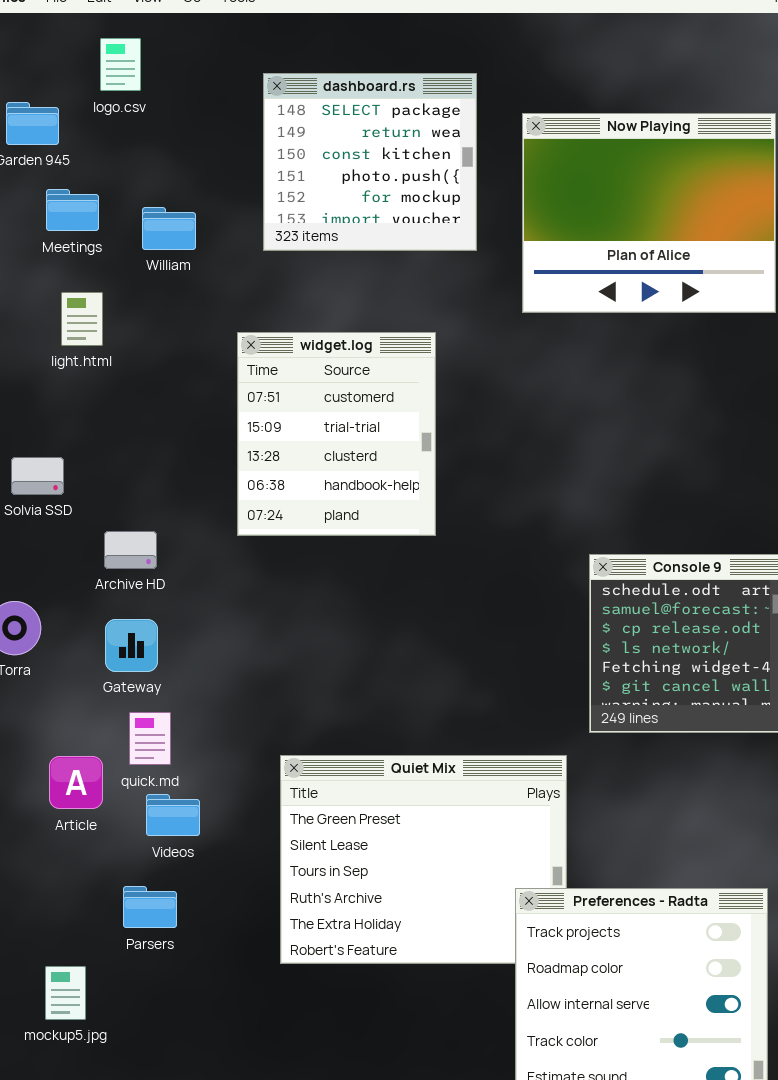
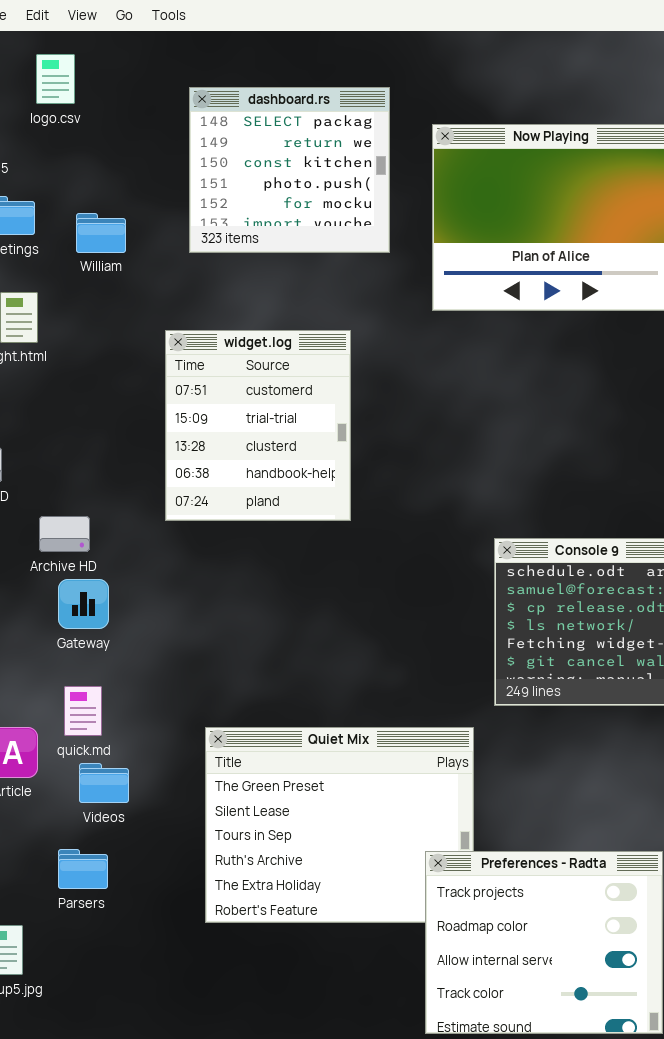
Gateway: [105,619,158,672] -> [58,579,109,629], moved

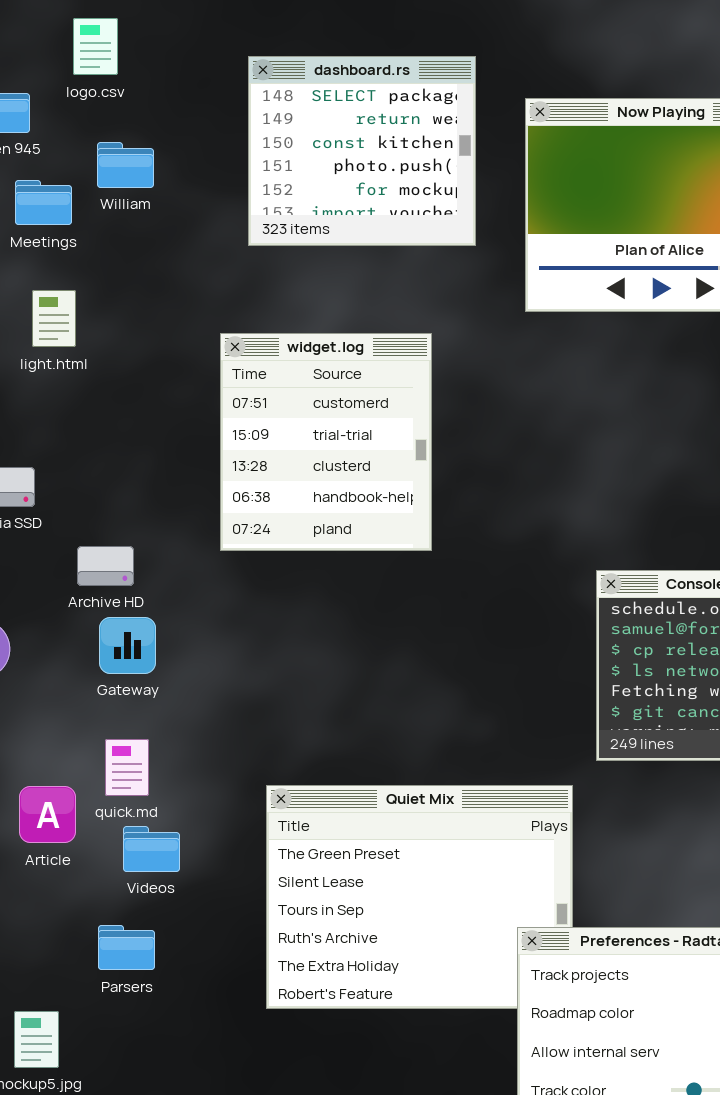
William: [76,213,126,253] -> [97,142,154,188], moved

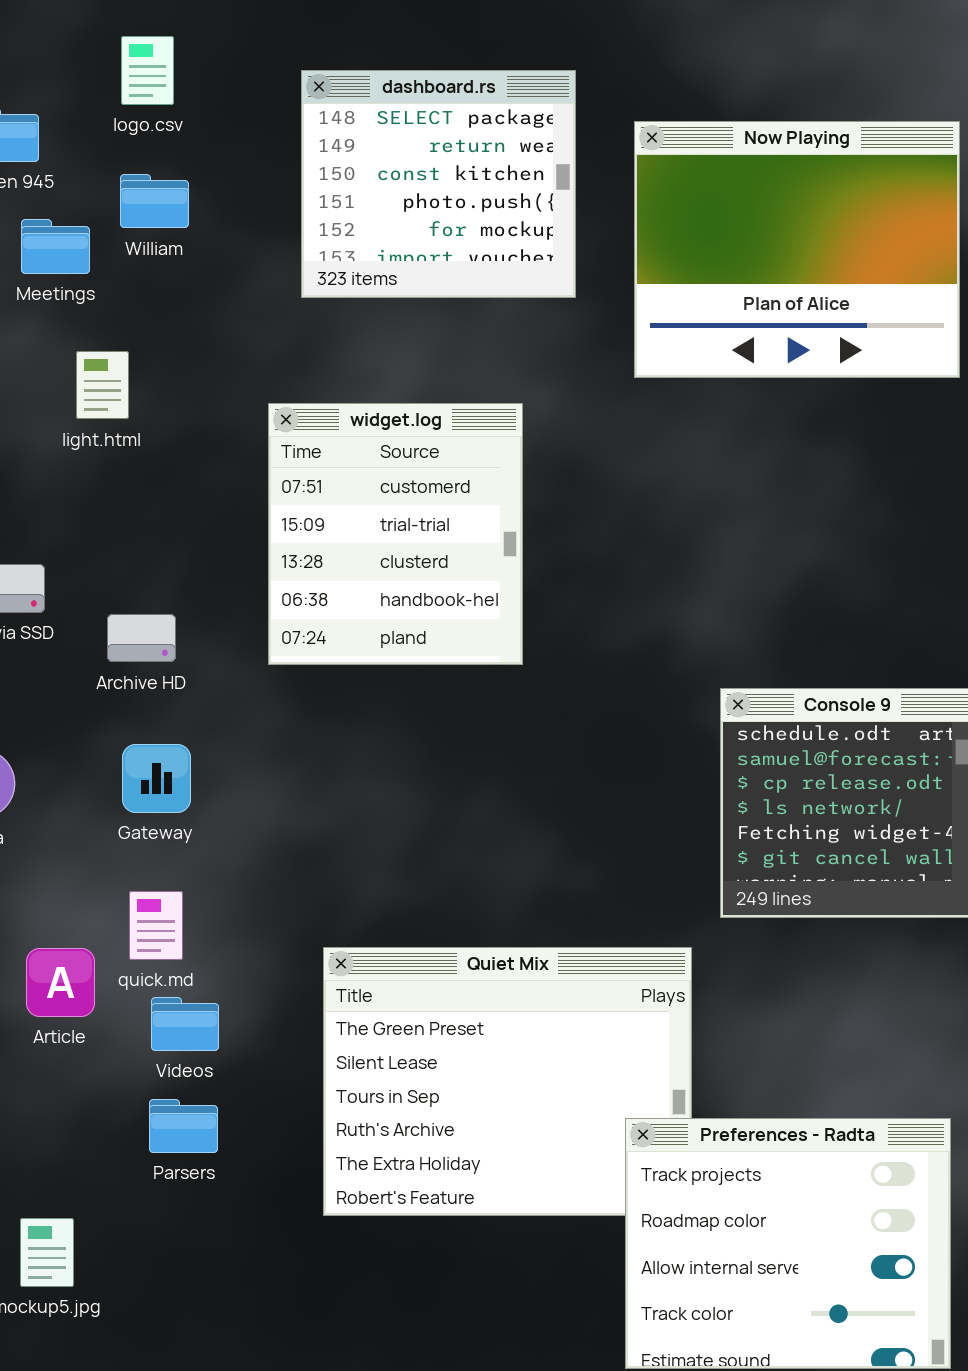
logo.csv: [73,18,118,75] -> [121,36,174,105], moved
light.html: [32,290,76,347] -> [76,351,129,419], moved
Archive HD: [77,546,134,586] -> [107,614,176,662], moved
Parsers: [98,925,155,970] -> [149,1099,218,1153], moved

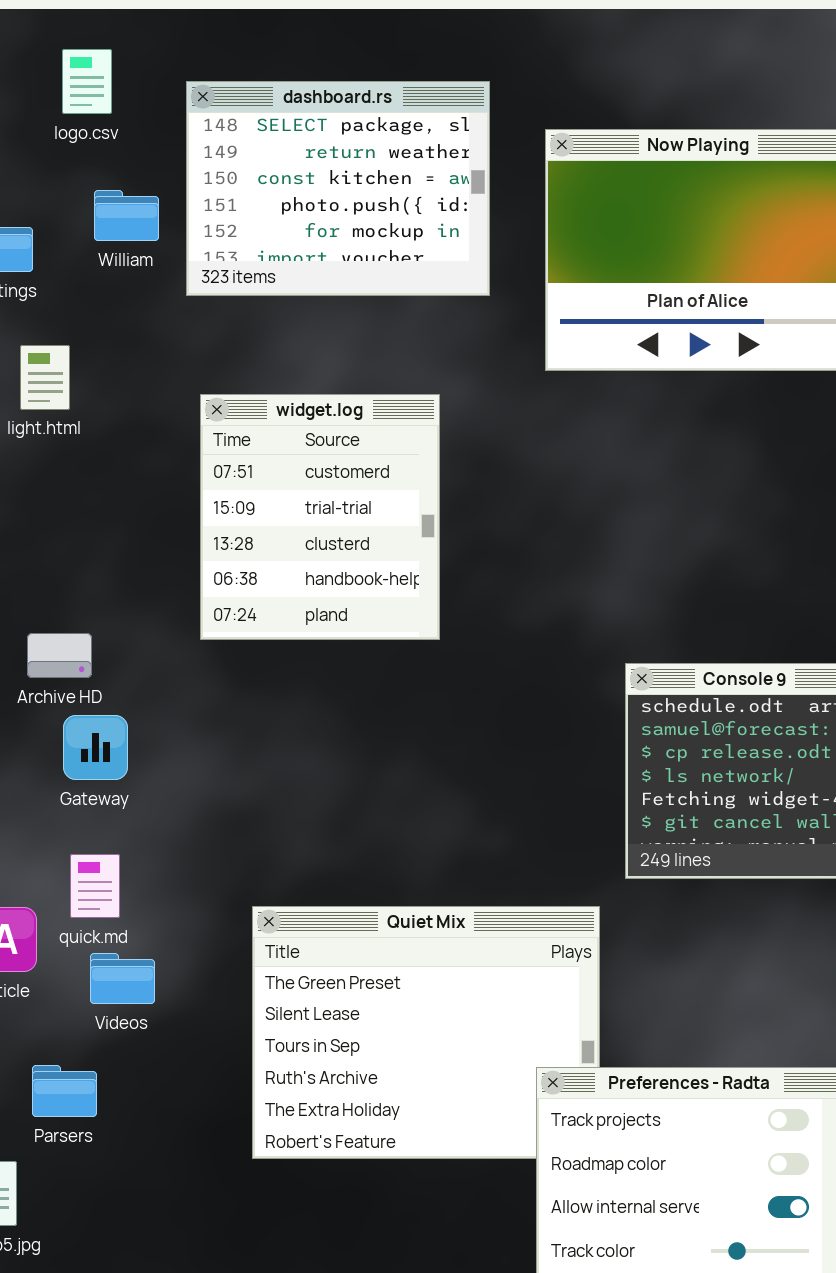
dashboard.rs: [301,70,576,298] -> [186,81,490,296], resized
William: [120,174,189,228] -> [94,190,159,241], moved
Archive HD: [107,614,176,662] -> [27,633,92,678], moved
Parsers: [149,1099,218,1153] -> [32,1065,97,1117], moved

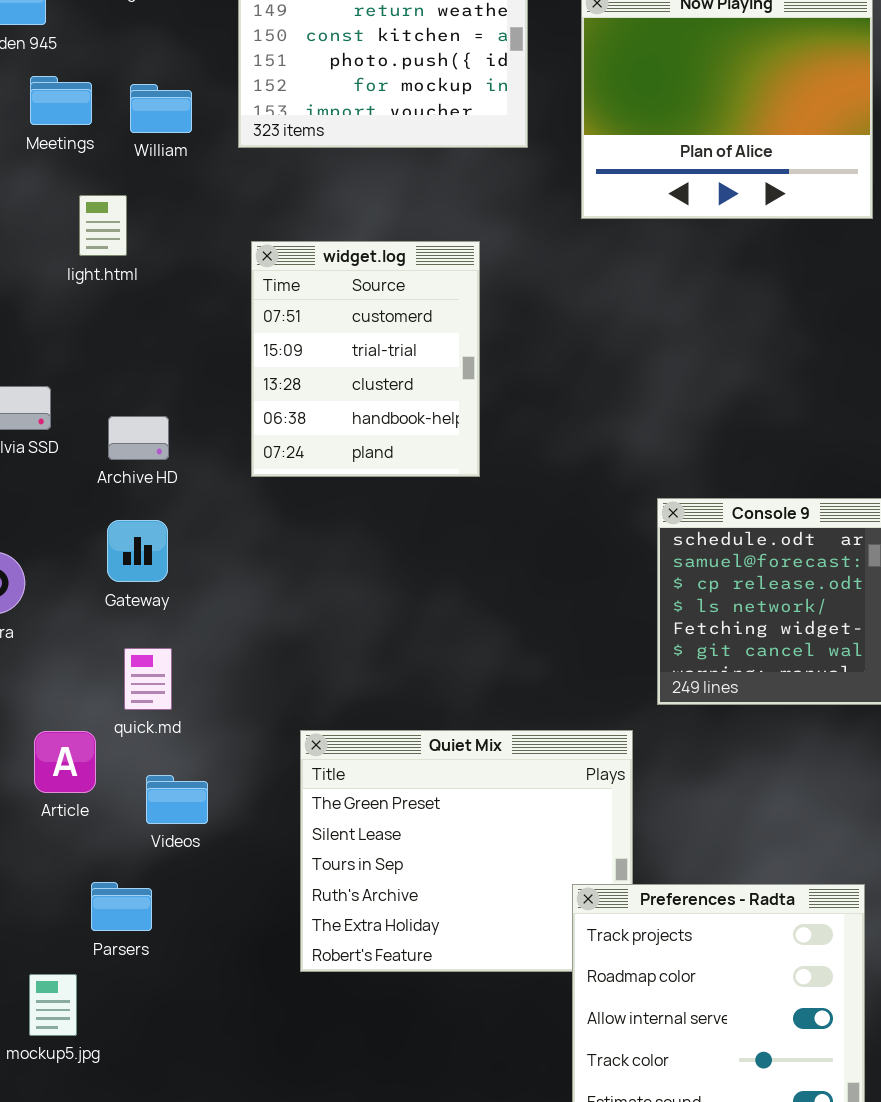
William: [94,190,159,241] -> [130,84,192,133], moved
Archive HD: [27,633,92,678] -> [108,416,169,460], moved
Gateway: [63,715,128,780] -> [107,520,168,582], moved
quick.md: [70,854,120,918] -> [124,648,172,710], moved

